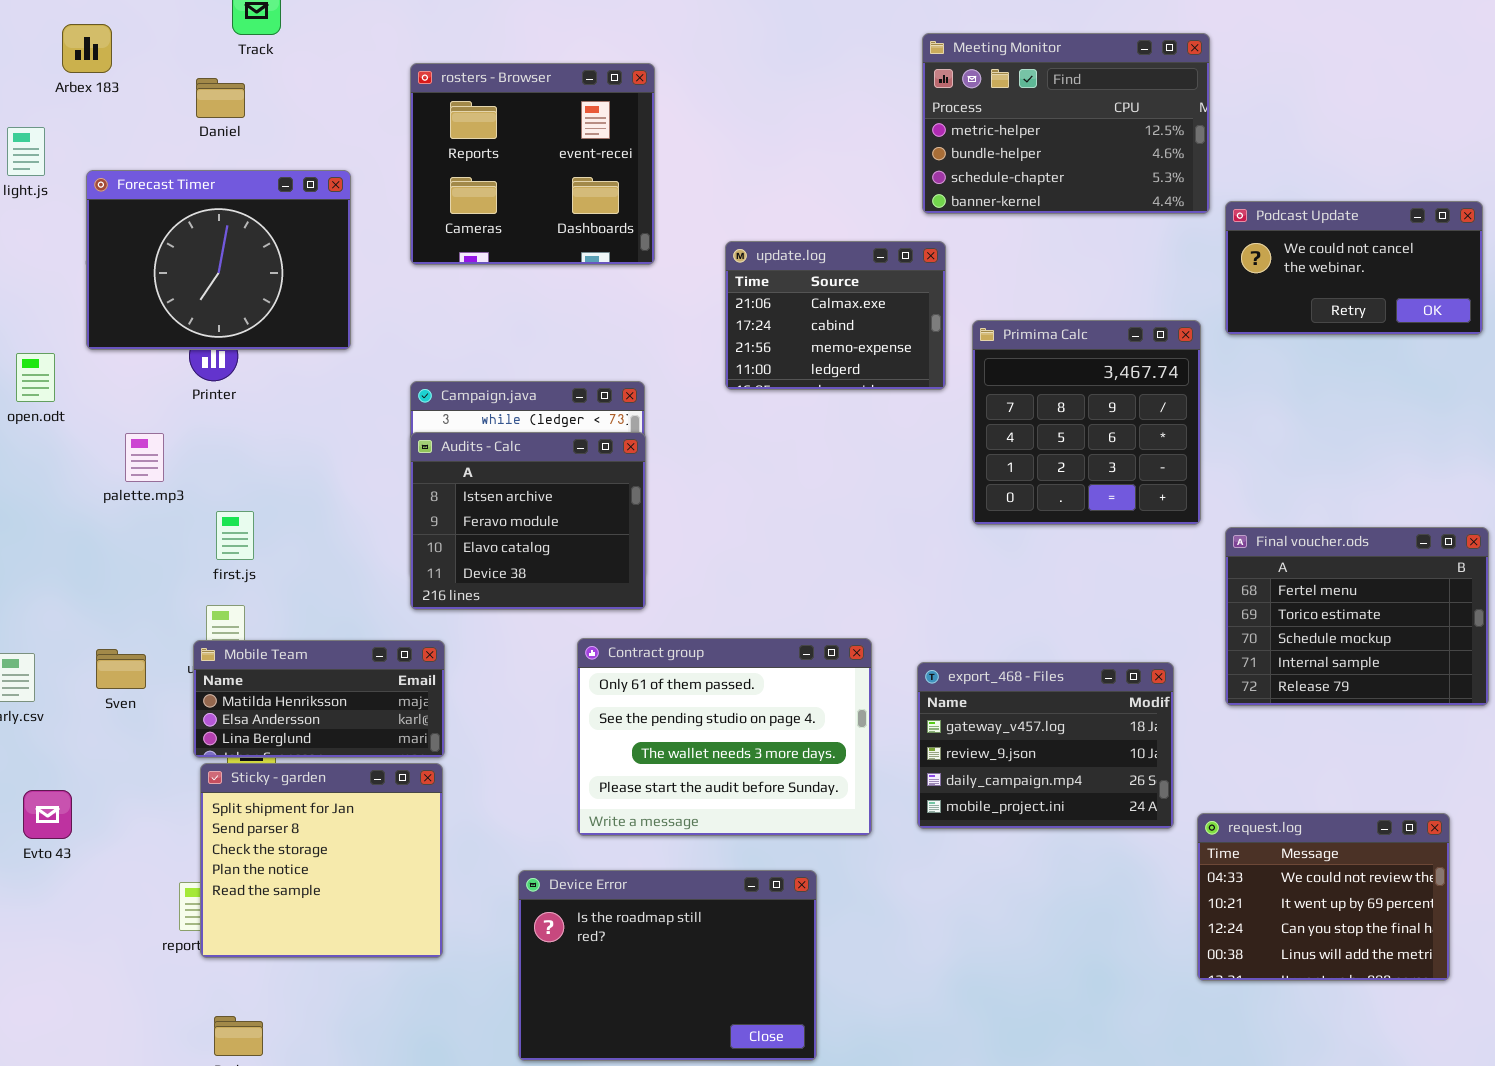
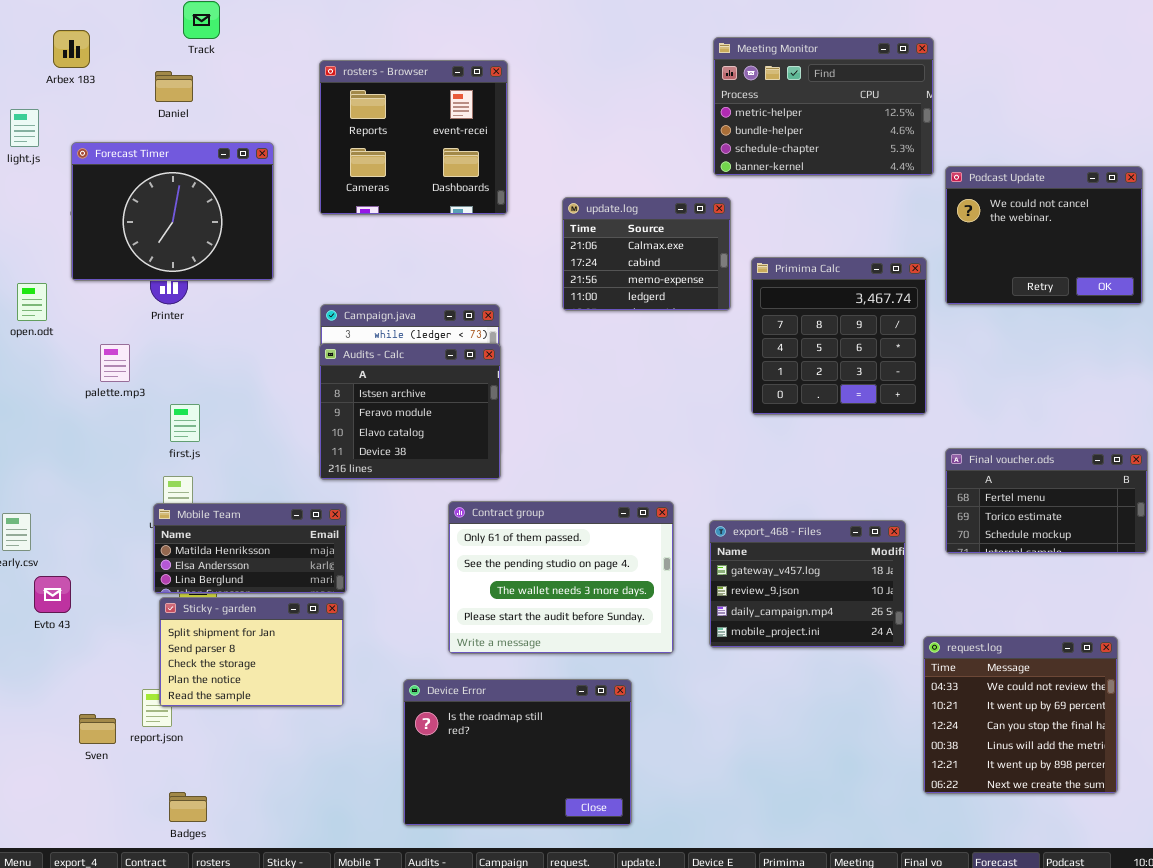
Podcast Update: [1225,201,1483,335] -> [945,166,1143,305], resized
Final voucher.ods: [1225,527,1489,706] -> [945,448,1148,554], resized
Sven: [96,649,146,689] -> [79,714,116,744], moved
Sticky - garden: [200,763,443,958] -> [159,597,344,707], resized
Evto 43: [23,790,72,839] -> [34,576,71,613], moved
request.log: [1197,813,1450,981] -> [923,636,1118,794], resized

